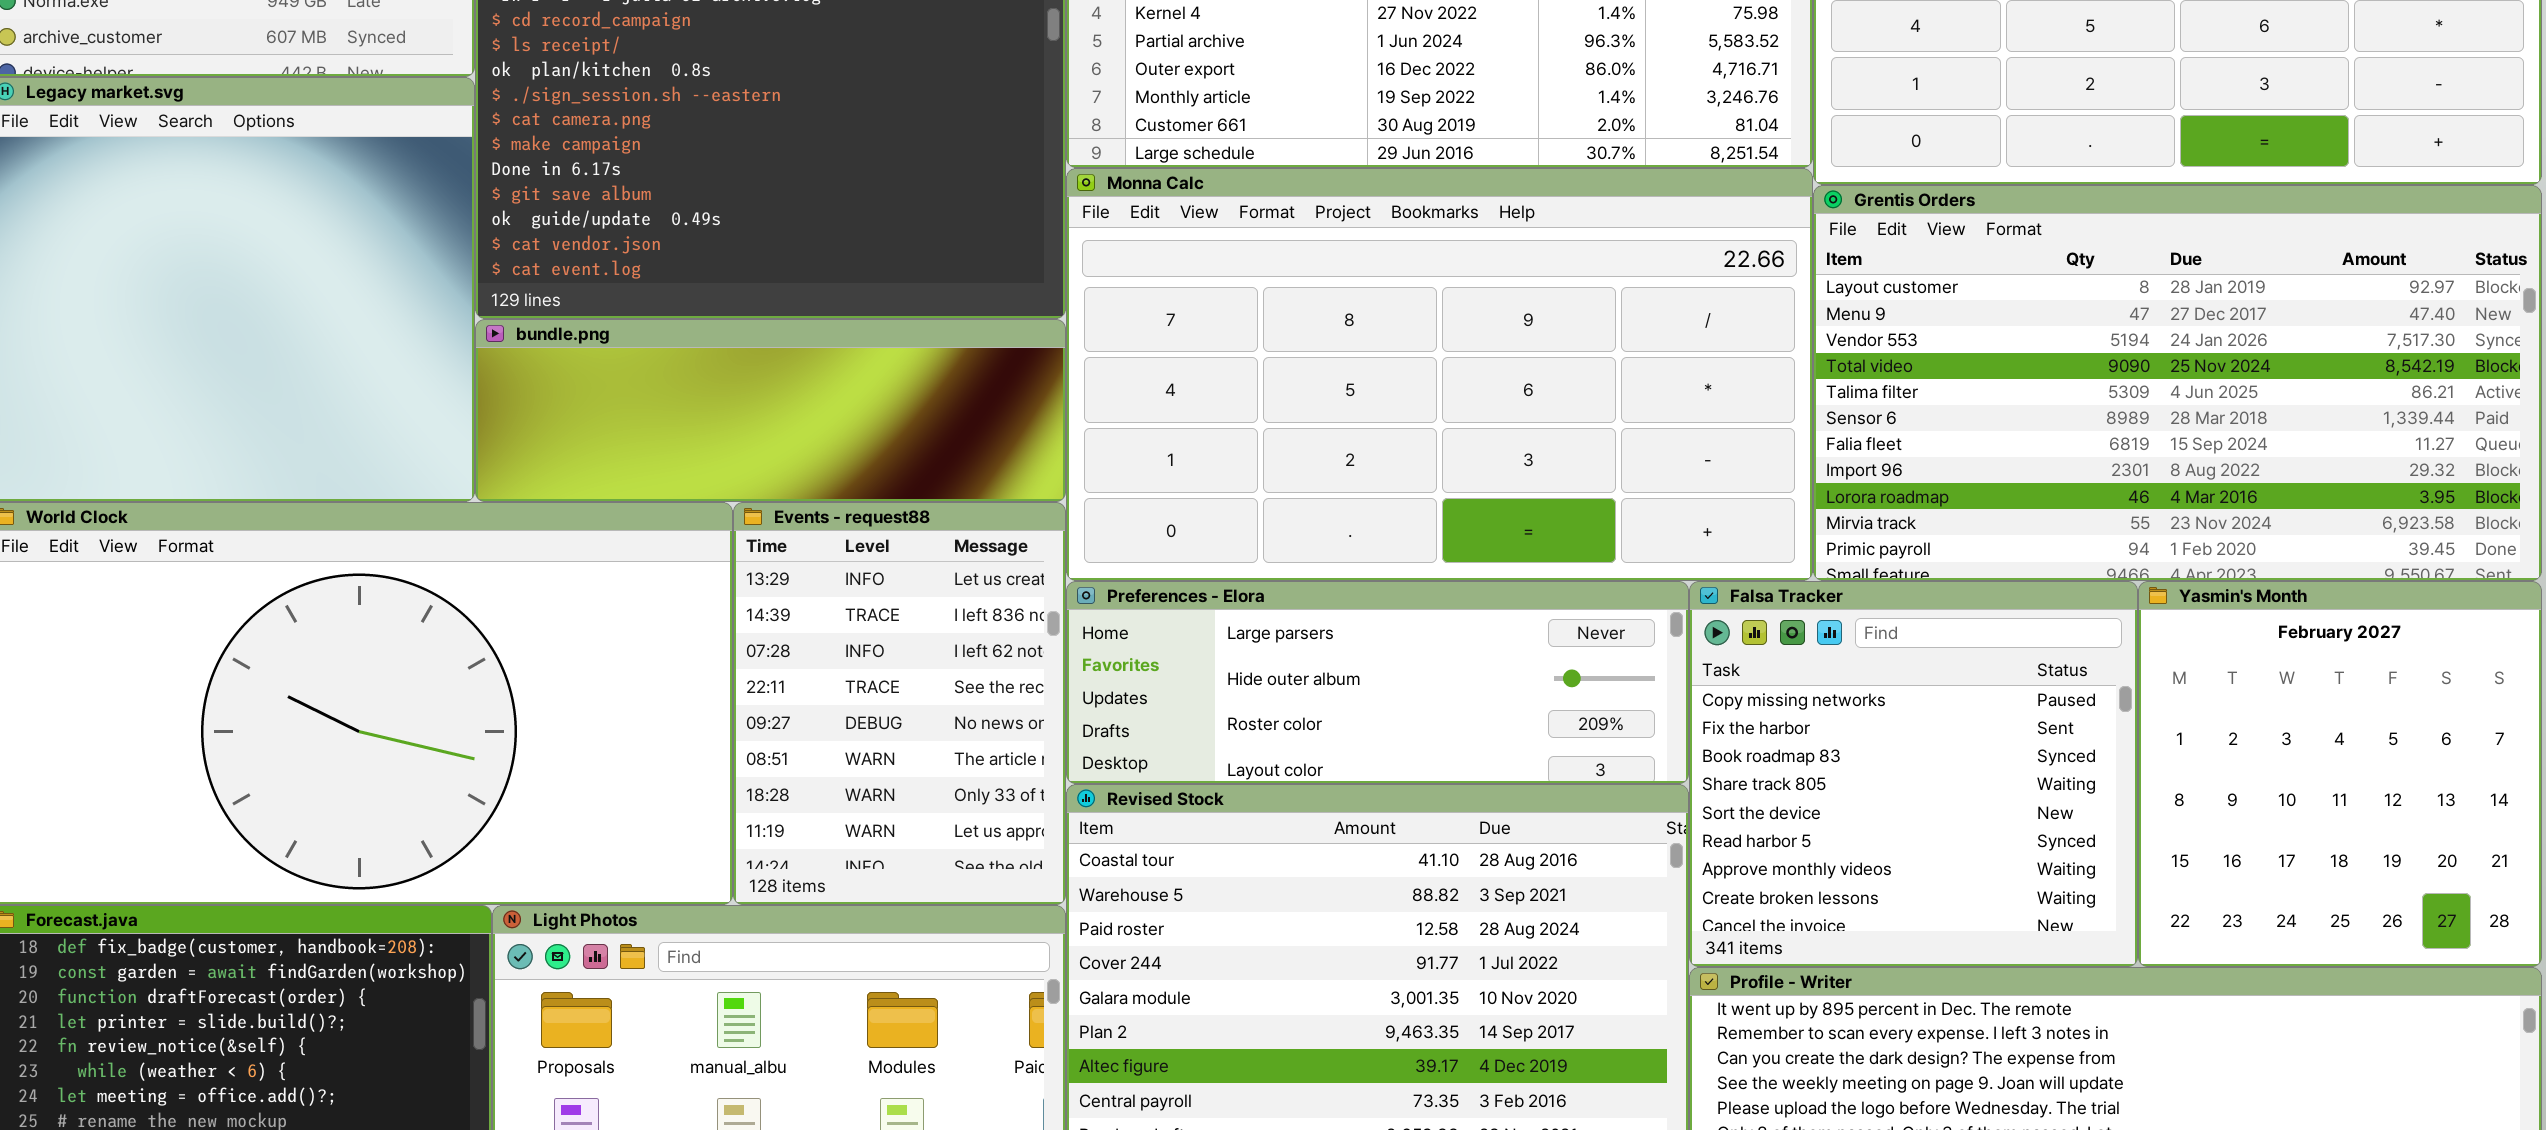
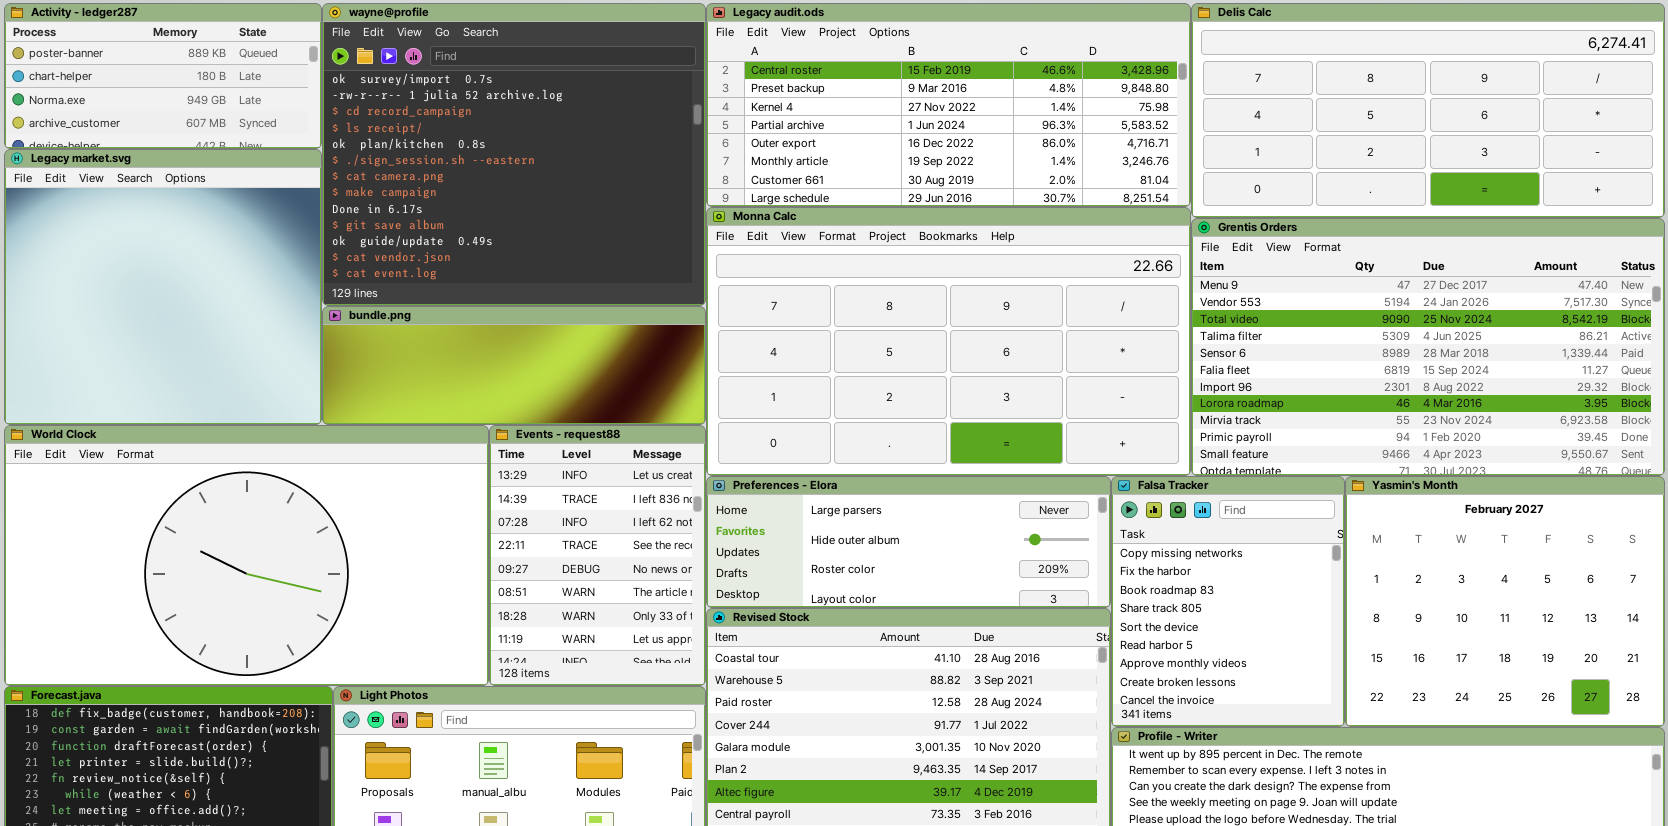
Grentis Orders: [1813,185,2542,581] -> [1191,218,1665,476], scrolled down 1 row
Falsa Tracker: [1689,581,2138,967] -> [1111,476,1345,727], resized
Yasmin's Month: [2138,581,2542,967] -> [1345,476,1665,727], resized

